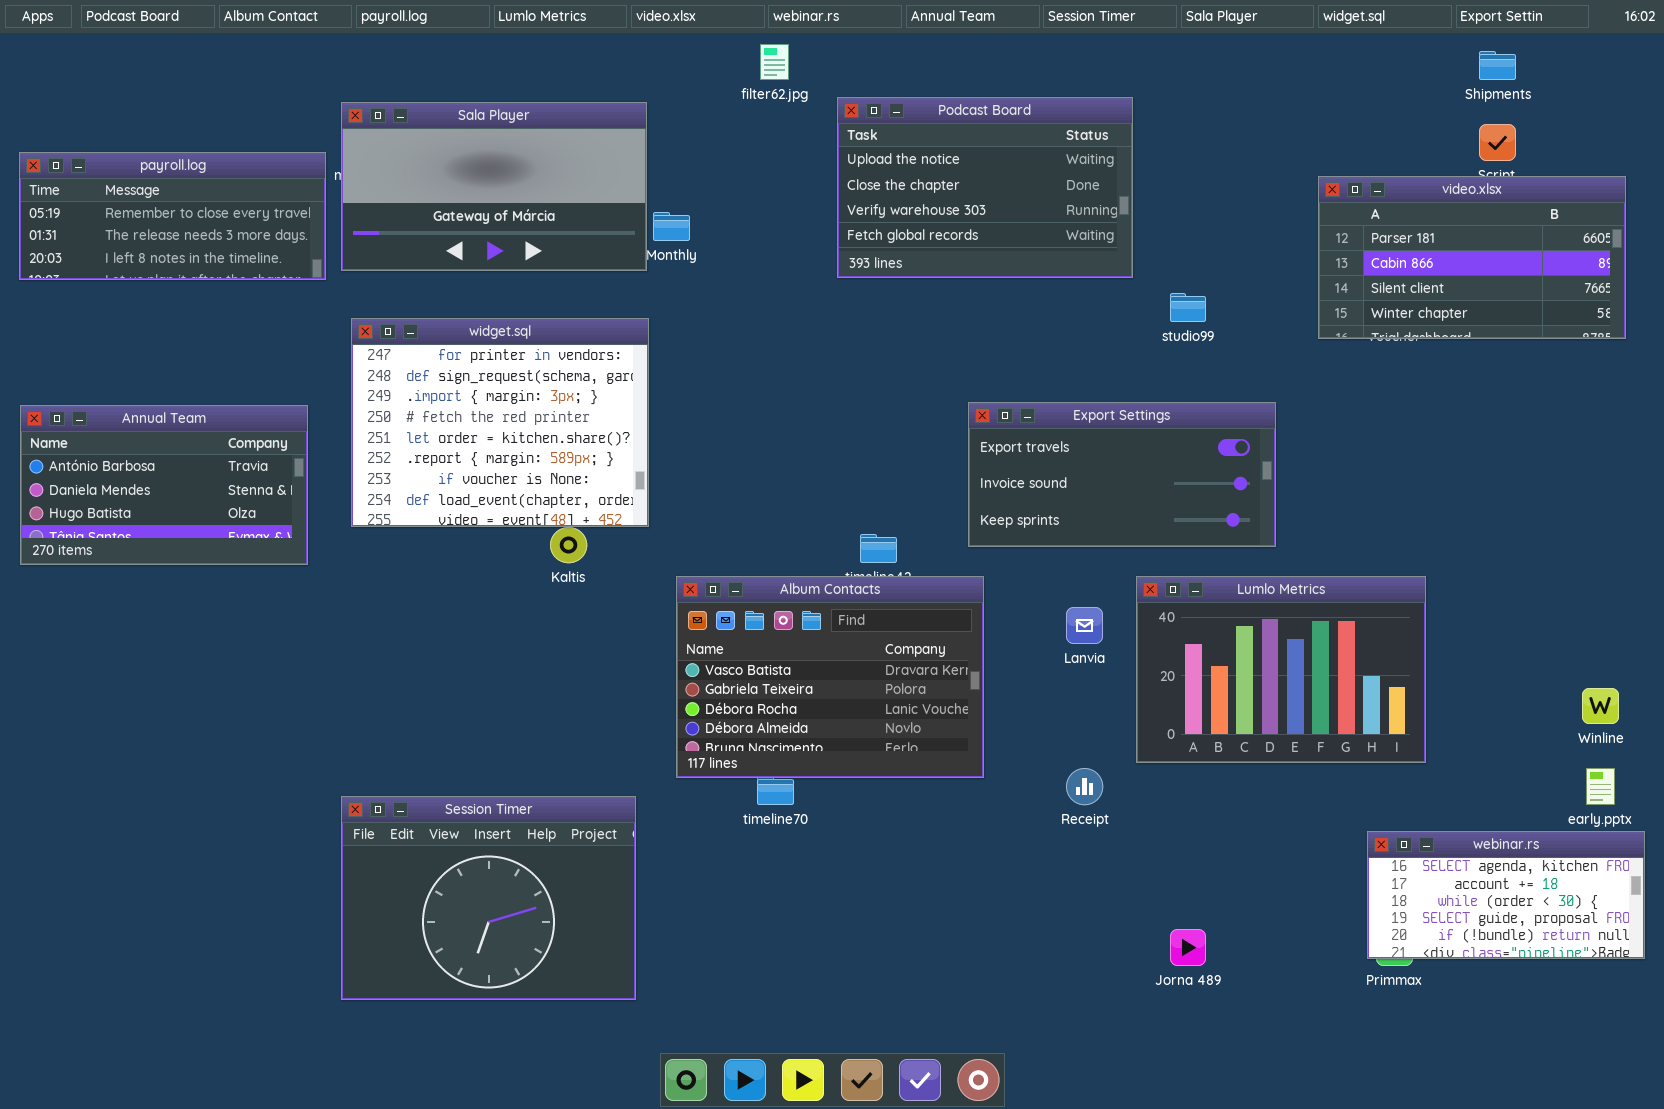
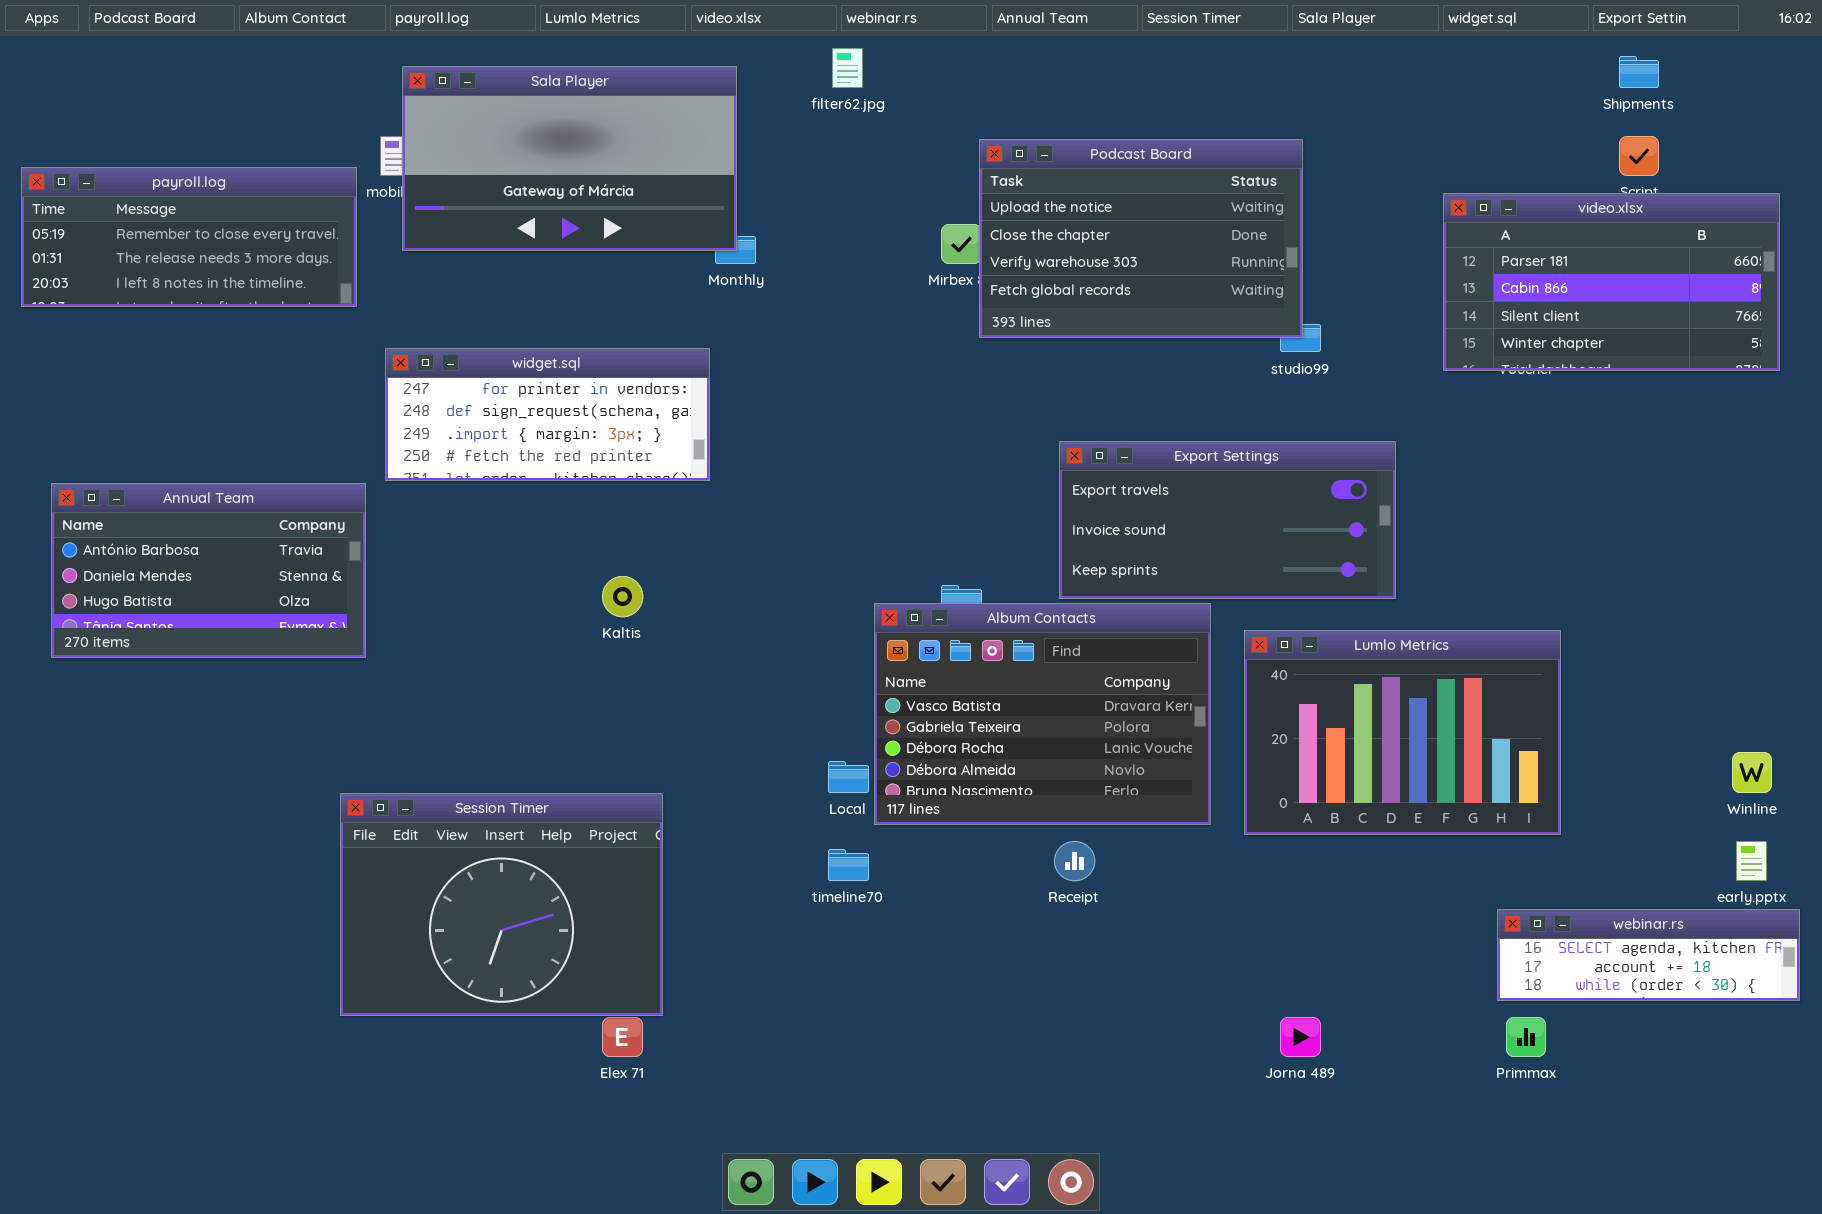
Podcast Board: [837,97,1133,278] -> [979,139,1303,338], moved
Sala Player: [341,102,647,271] -> [402,66,737,251], moved
widget.sql: [351,318,649,527] -> [385,348,710,481], resized
Annual Team: [20,405,308,565] -> [51,483,366,658], moved
Album Contacts: [676,576,984,778] -> [874,603,1211,825], moved
Receipt: [1066,768,1103,805] -> [1054,841,1095,881], moved
Session Timer: [341,796,636,1000] -> [340,793,663,1016], moved
webinar.rs: [1367,831,1645,959] -> [1497,909,1800,1001], resized

